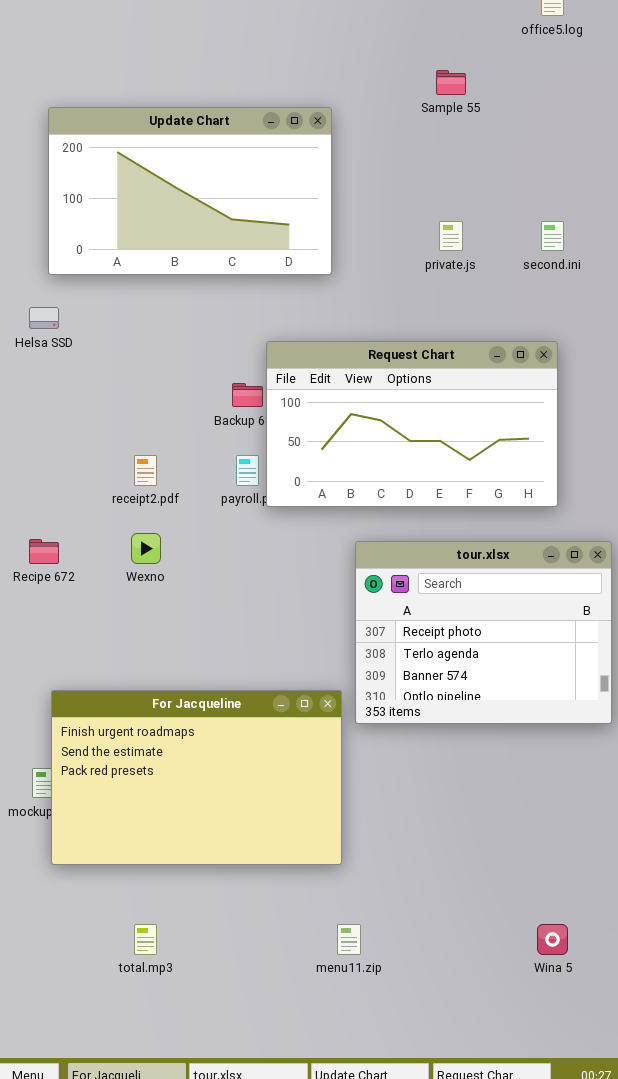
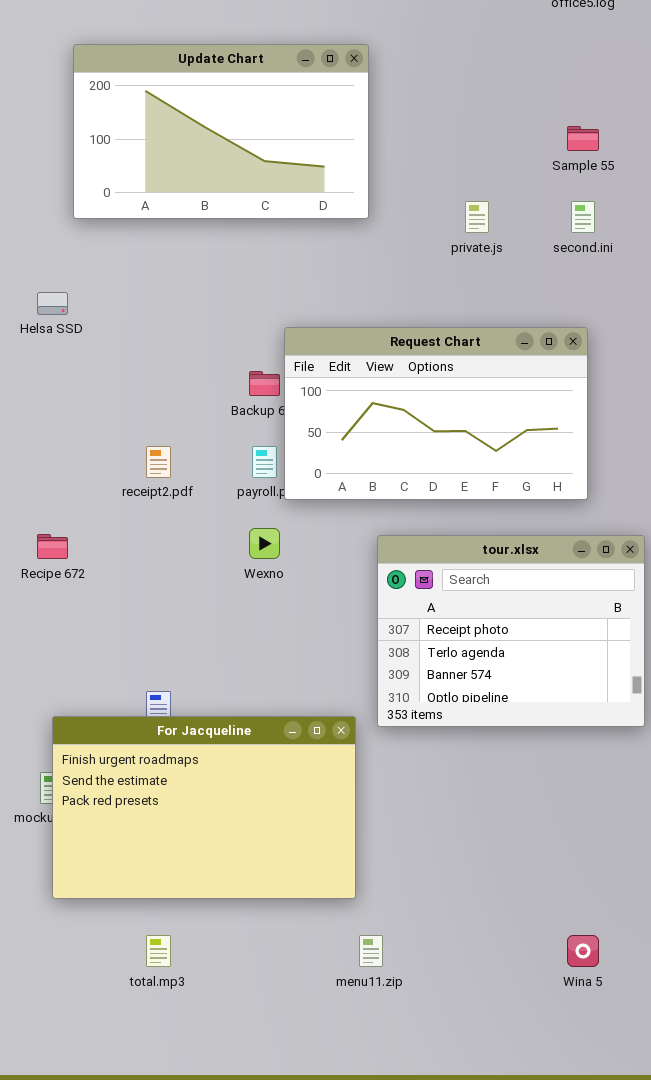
Sample 55: [436,70,466,95] -> [567,126,599,151], moved
Update Chart: [48,107,332,275] -> [73,44,369,219], moved
Wexno: [131,533,161,564] -> [249,528,280,559], moved
For Jacqueline: [51,690,342,865] -> [52,716,356,899], moved

